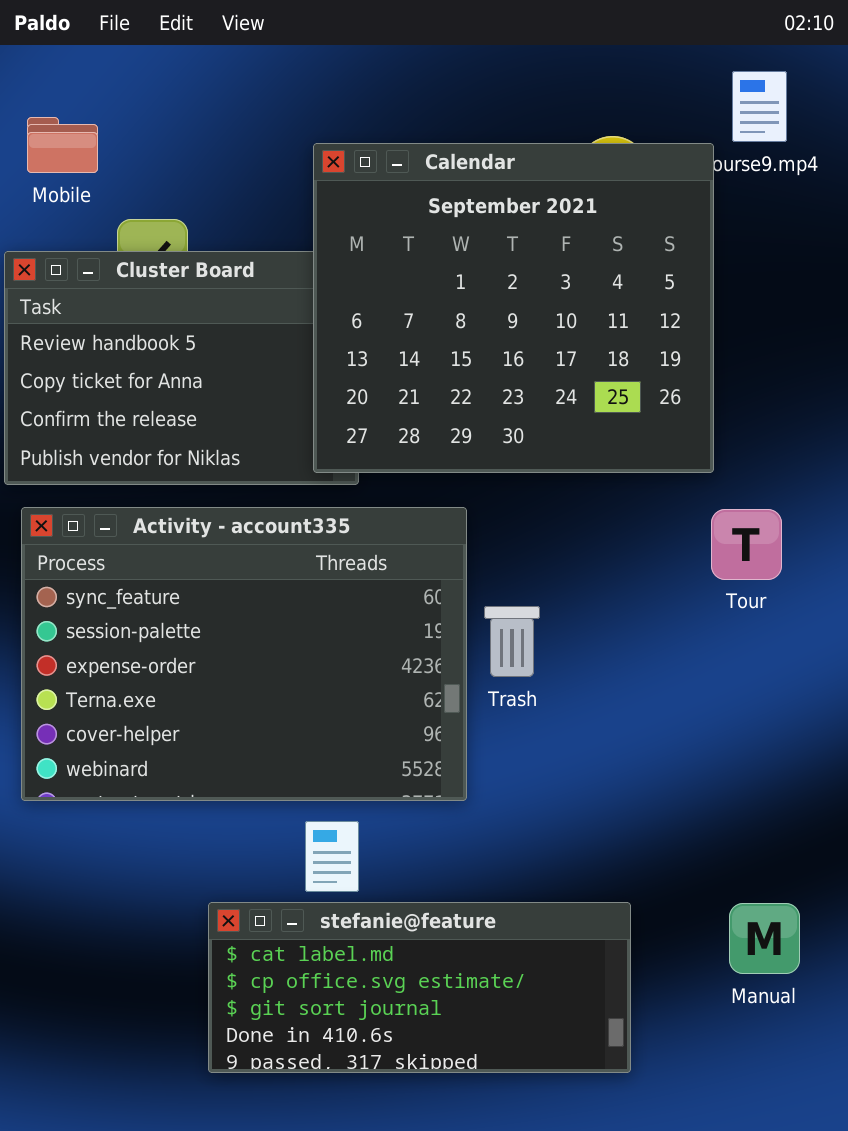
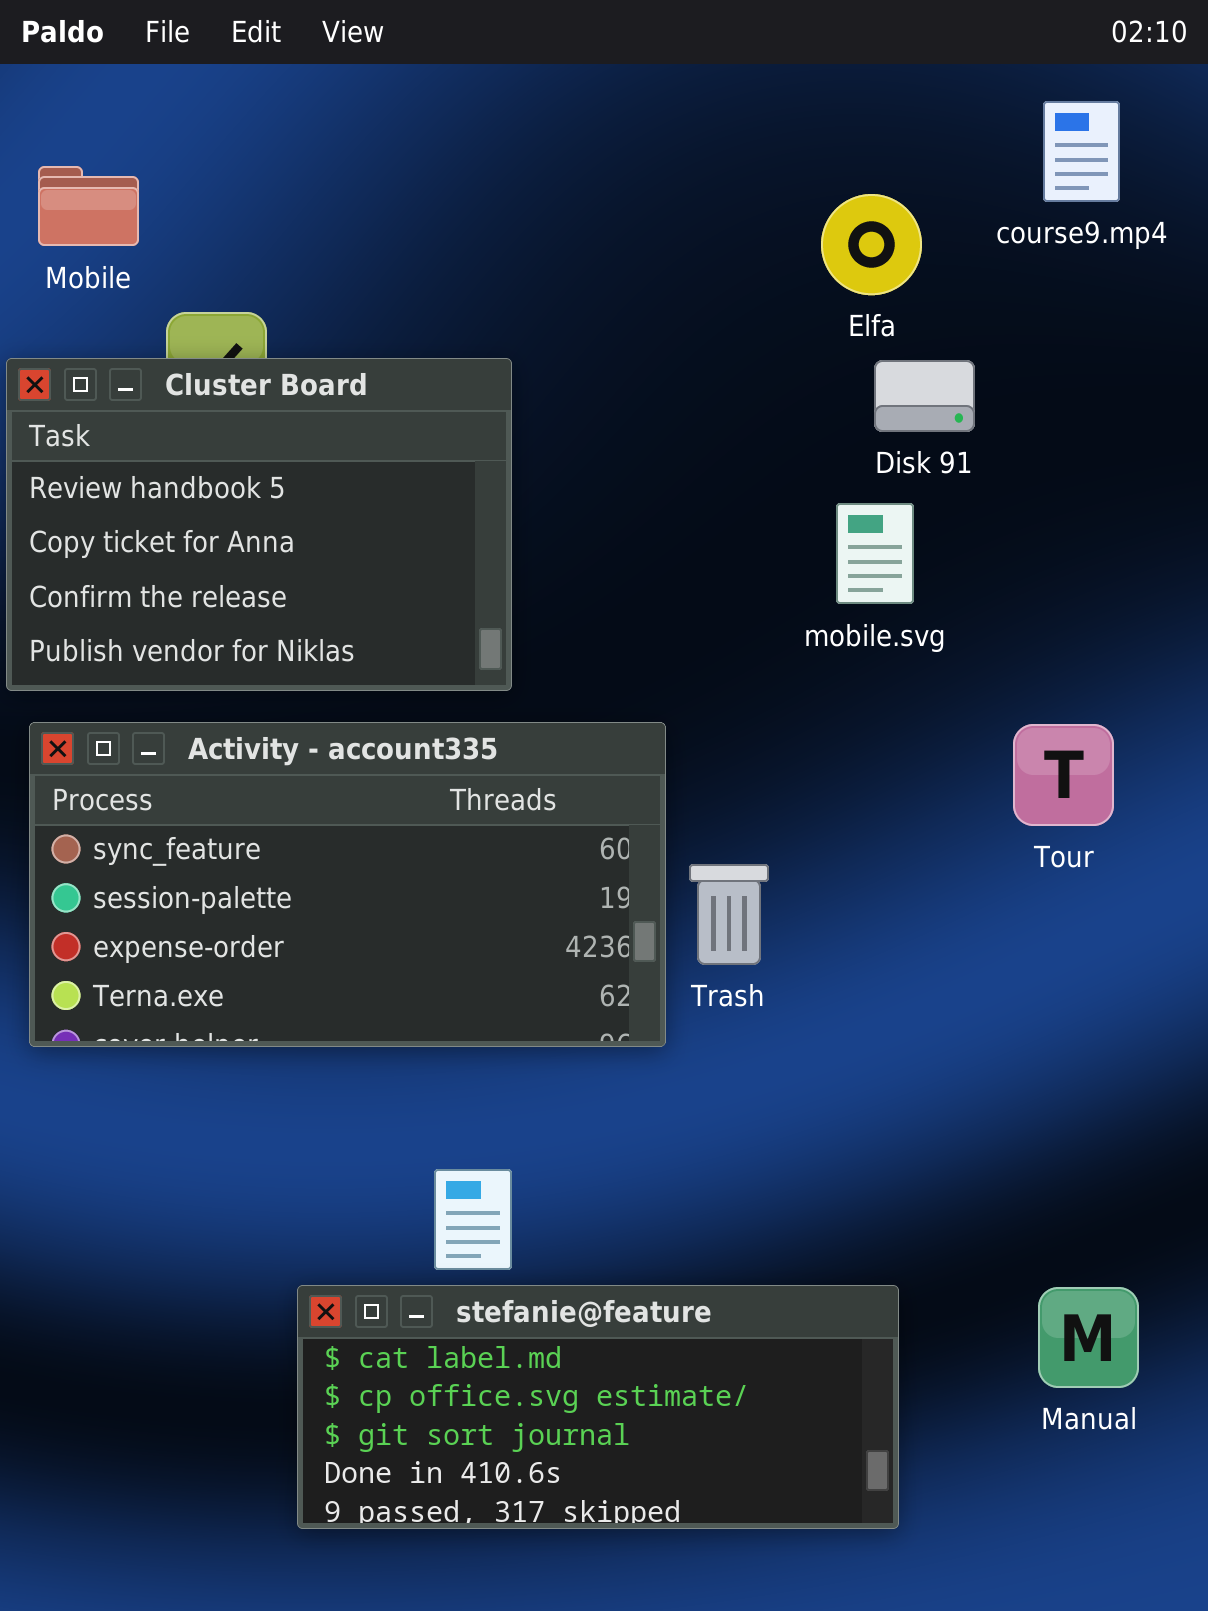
Calendar: [313,143,714,473] -> none, closed
Activity - account335: [21,507,467,801] -> [29,722,666,1047], resized

